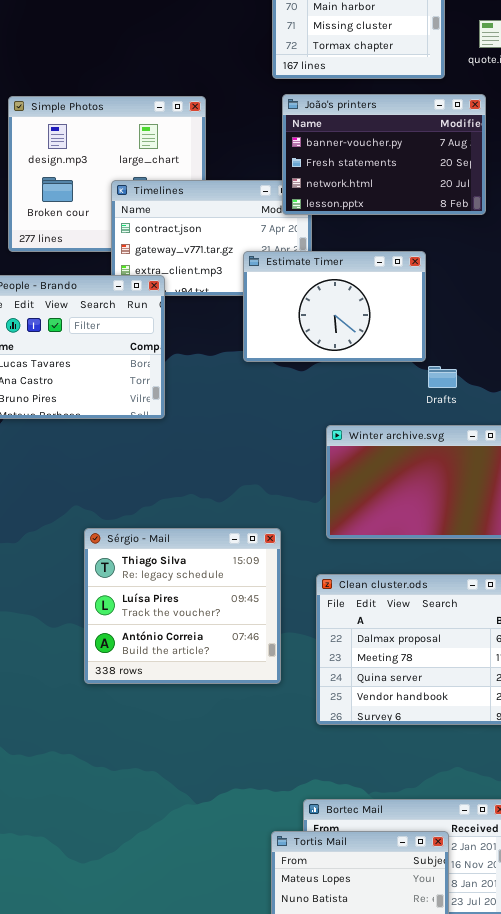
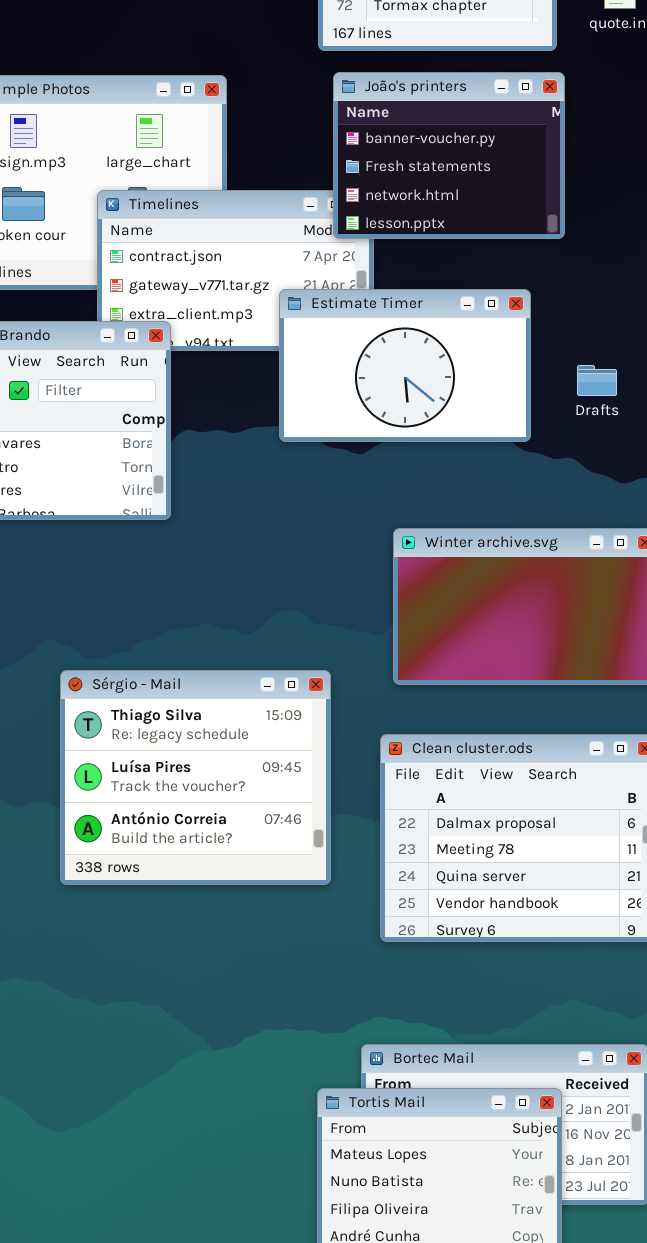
João's printers: [282,94,486,215] -> [333,72,565,239], resized
Drafts: [428,366,457,388] -> [577,365,617,396], moved

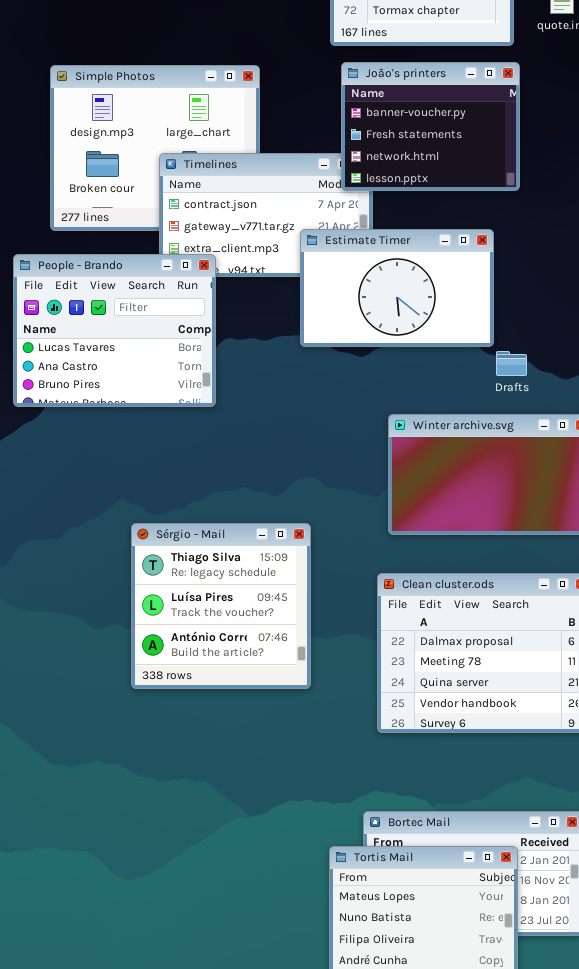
Drafts: [577,365,617,396] -> [496,351,527,376], moved
Sérgio - Mail: [60,670,331,885] -> [131,523,311,689], resized

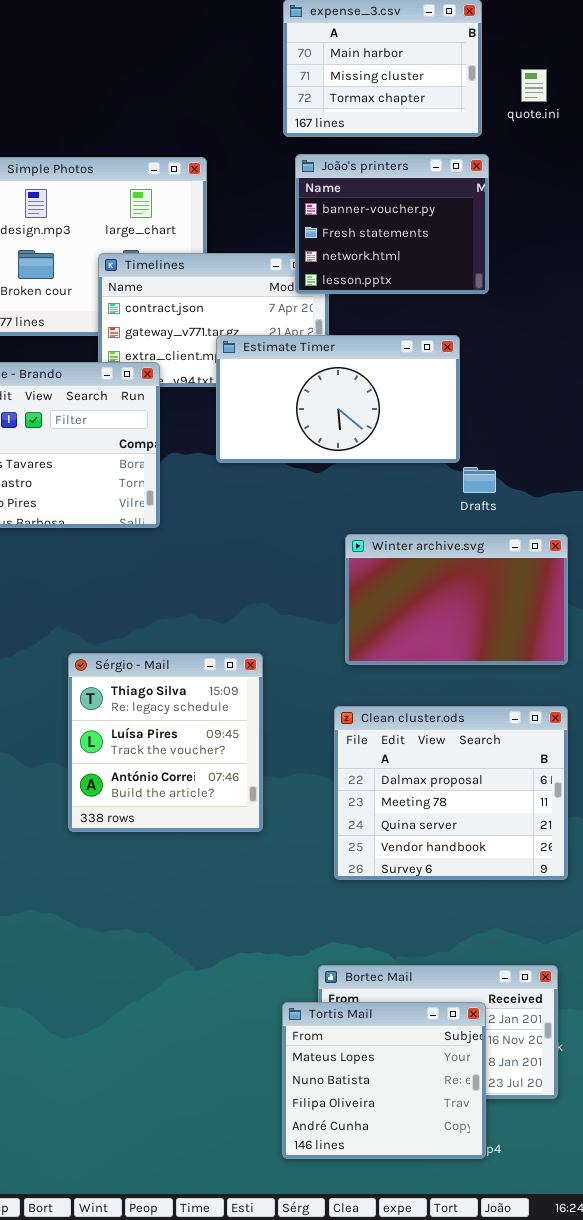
Estimate Timer: [300,229,494,347] -> [216,335,460,463], resized

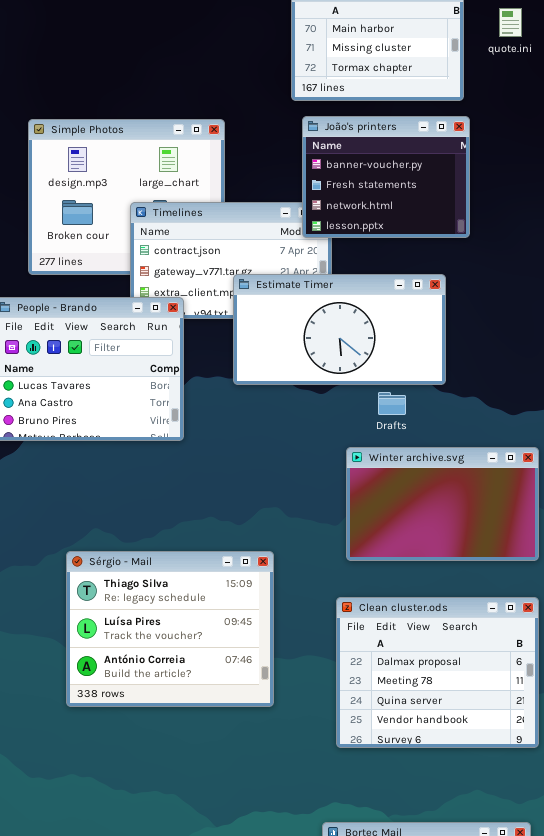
quote.ini: [521,69,547,102] -> [499,8,522,37], moved
Drafts: [463,467,496,493] -> [378,392,406,415], moved
Sérgio - Mail: [68,653,263,832] -> [66,551,274,707], resized

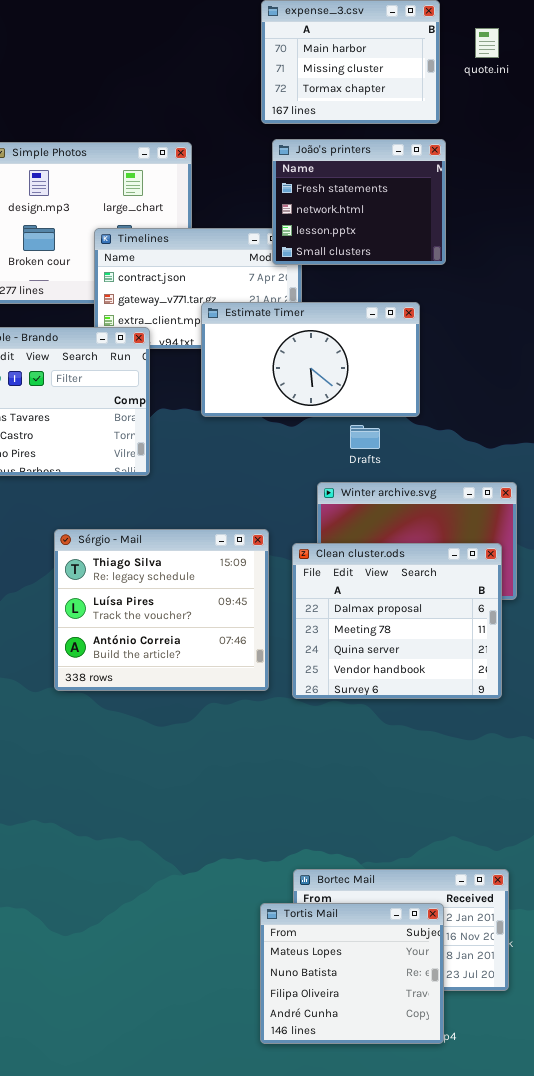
João's printers: [302,116,470,238] -> [272,139,446,265], scrolled down 1 row
Sérgio - Mail: [66,551,274,707] -> [54,529,269,691], moved
Clean cluster.ods: [336,597,539,748] -> [292,543,502,699], moved

